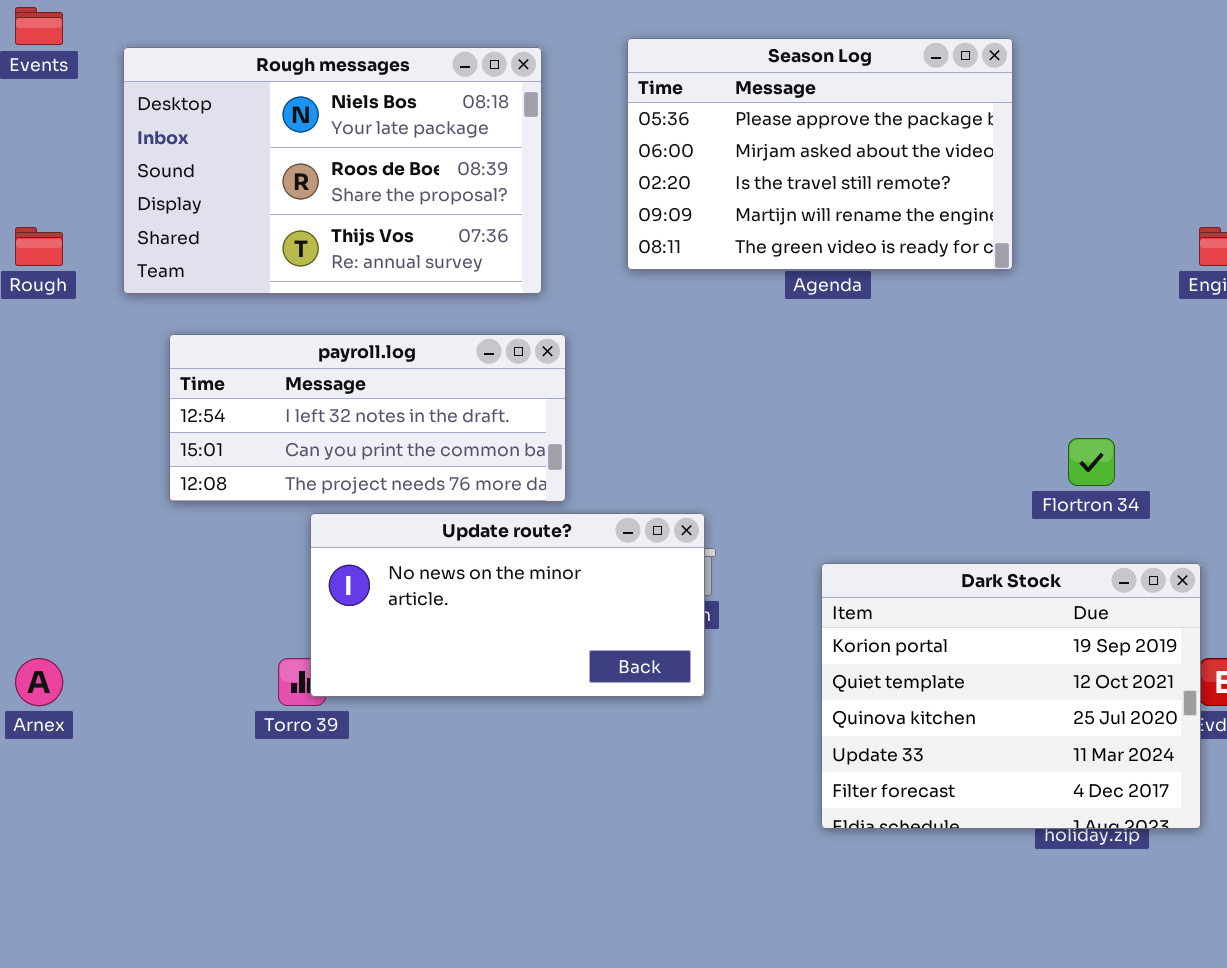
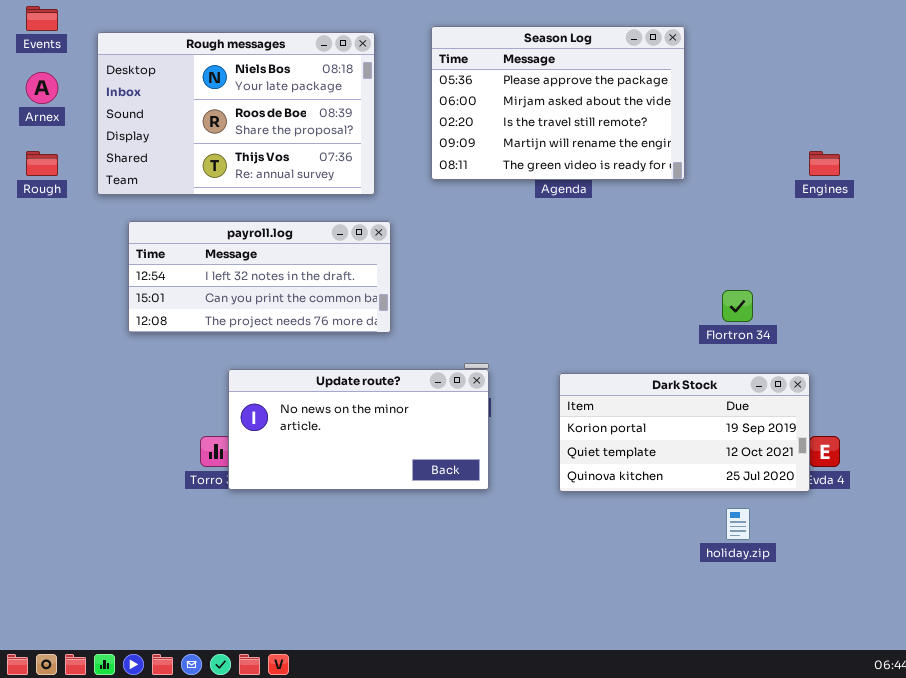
Update route?: [310,513,705,697] -> [228,369,489,490], moved
Dark Stock: [821,563,1201,829] -> [559,373,810,492], resized
Arnex: [15,658,63,706] -> [26,72,58,104], moved

